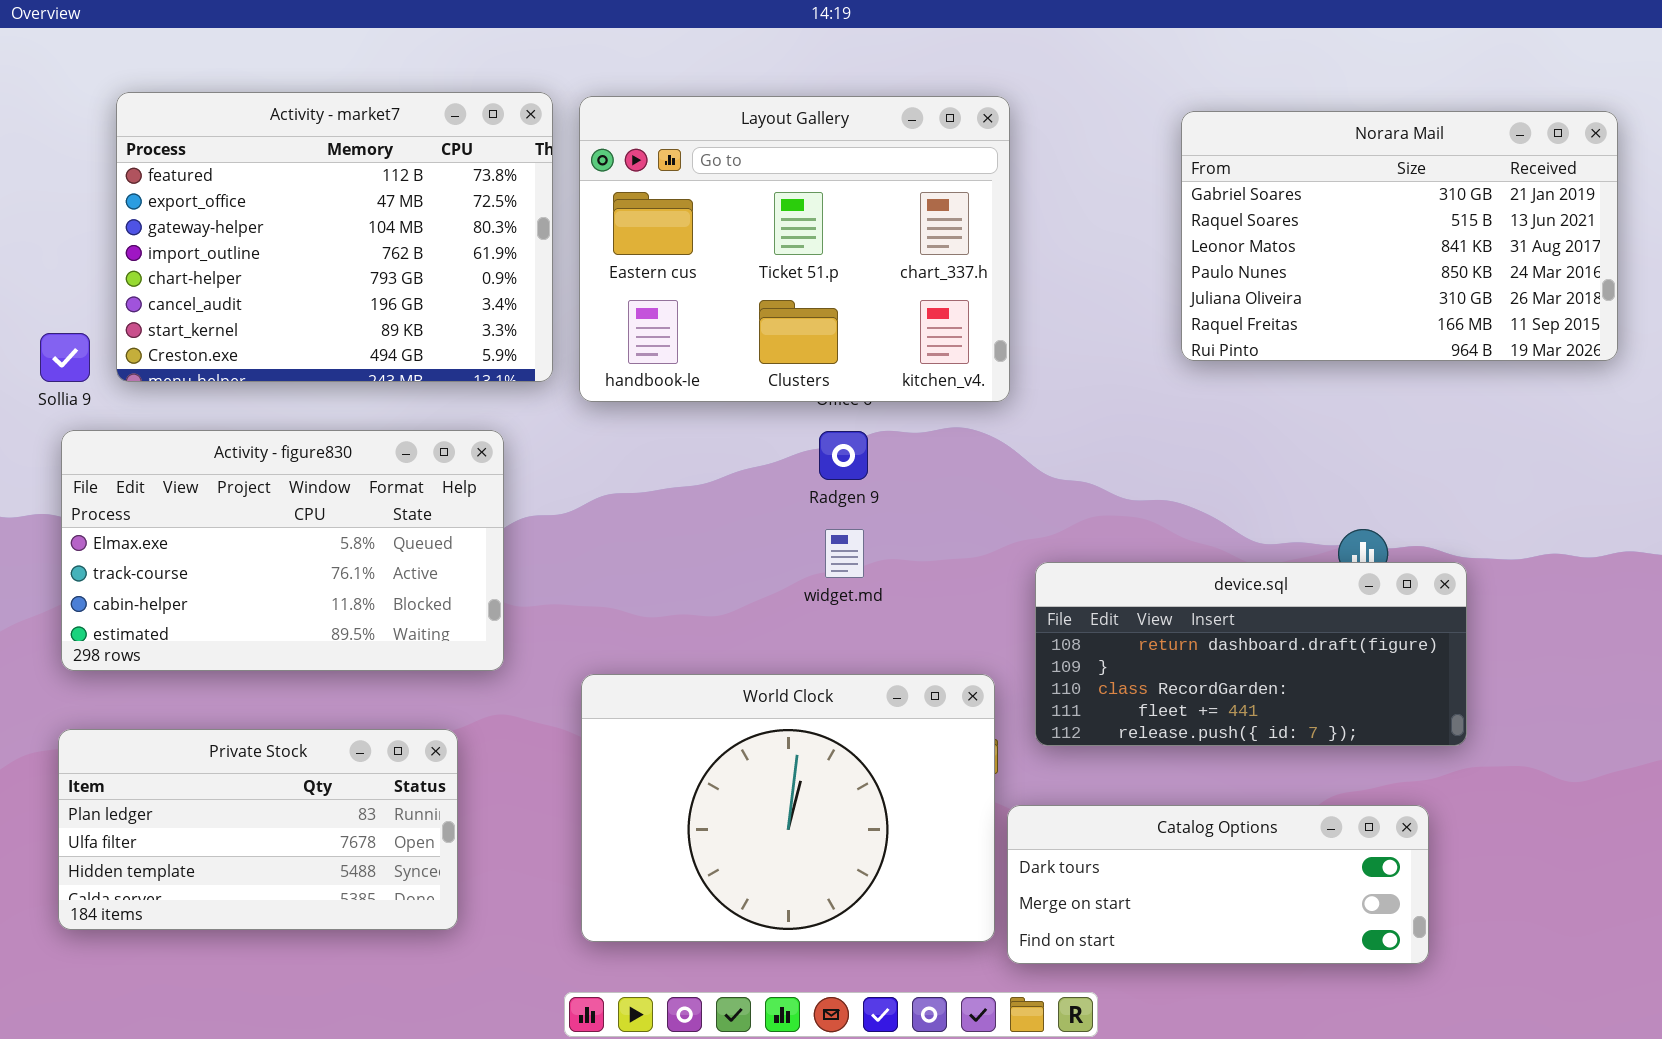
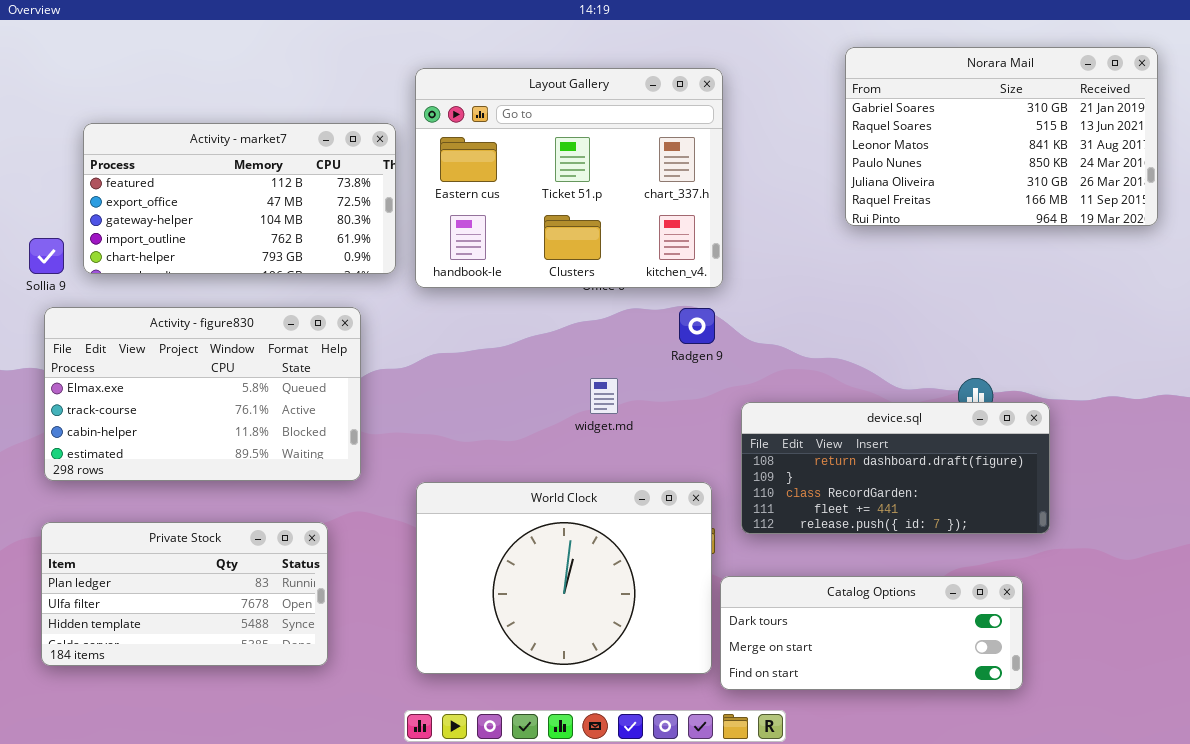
Activity - market7: [116,92,553,382] -> [83,123,396,274], resized
Norara Mail: [1181,111,1618,361] -> [845,47,1158,226], moved
Radgen 9: [819,431,868,480] -> [679,308,715,344], moved

